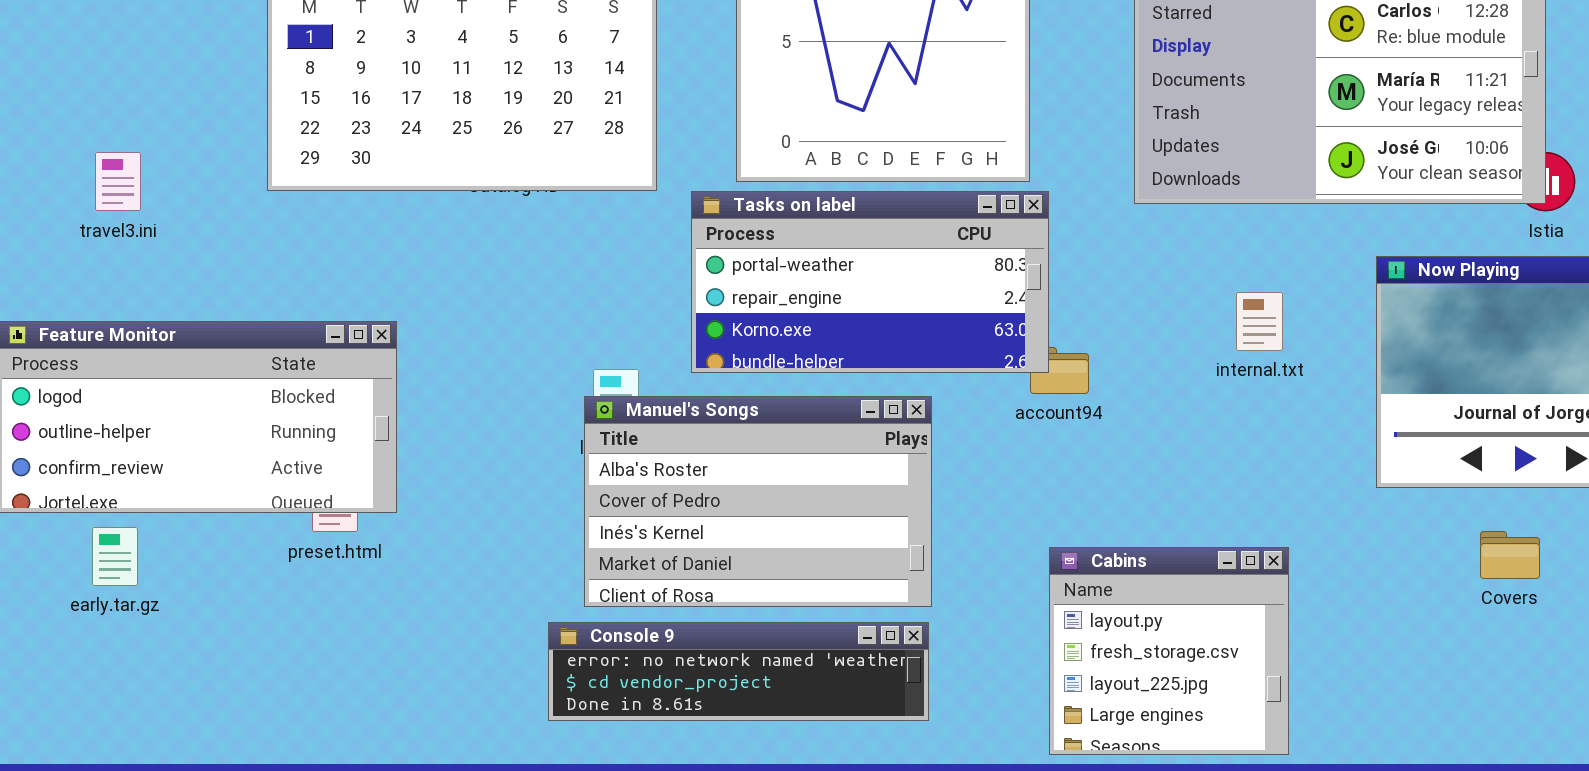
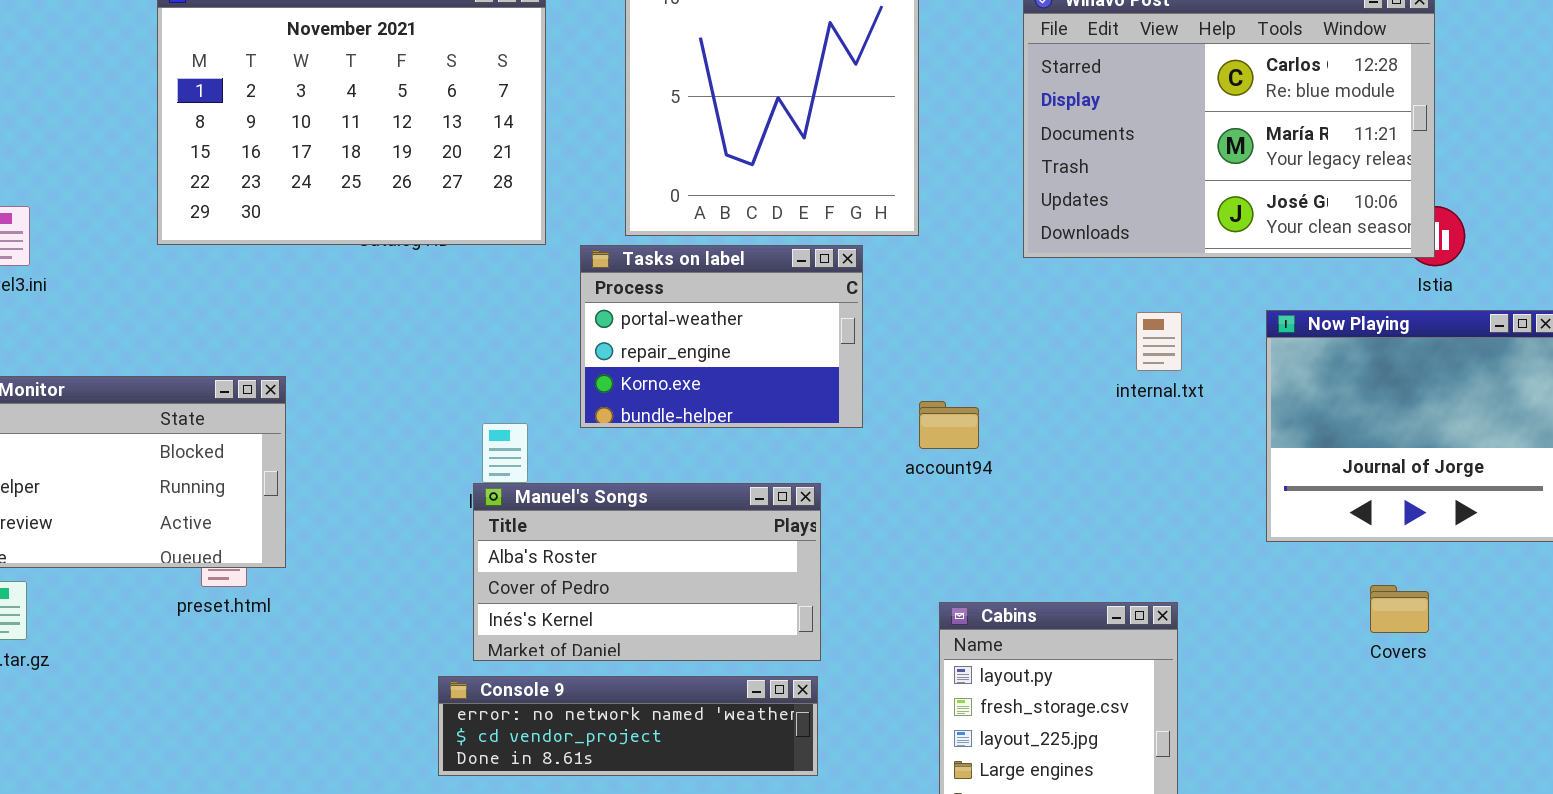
Tasks on label: [691,191,1049,373] -> [580,245,863,428], resized
internal.txt: [1236,292,1283,351] -> [1136,312,1182,371], moved
Manuel's Songs: [584,396,932,607] -> [473,483,821,661], resized

